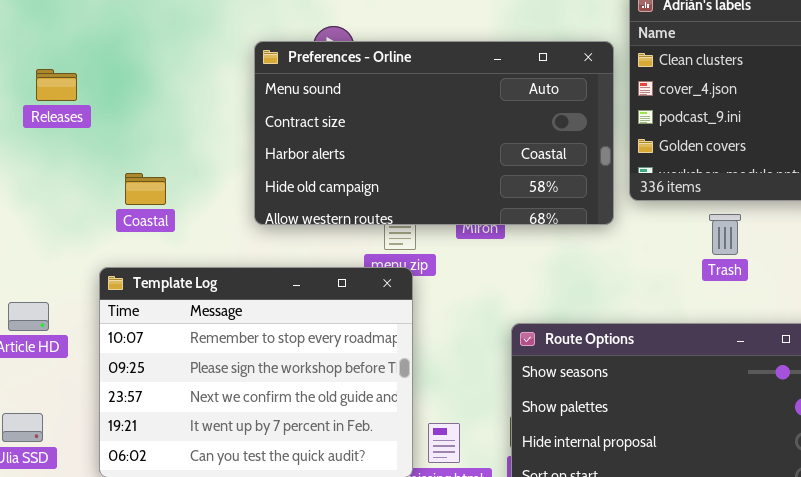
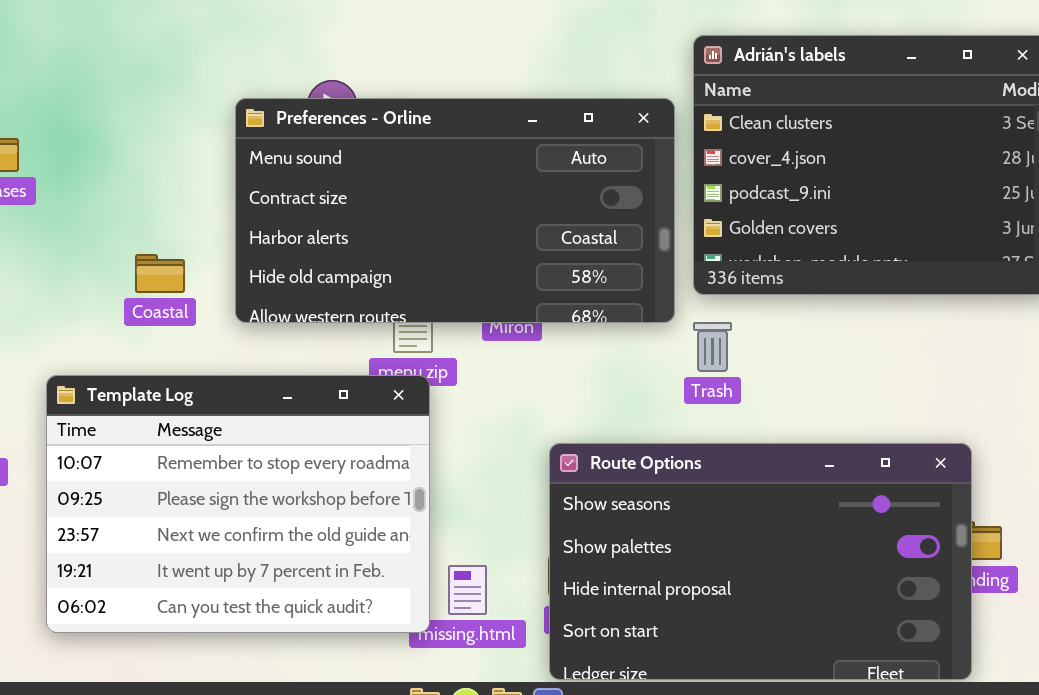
Coastal: [125,173,166,205] -> [135,254,185,293], moved
Trash: [709,214,741,255] -> [693,322,732,372], moved

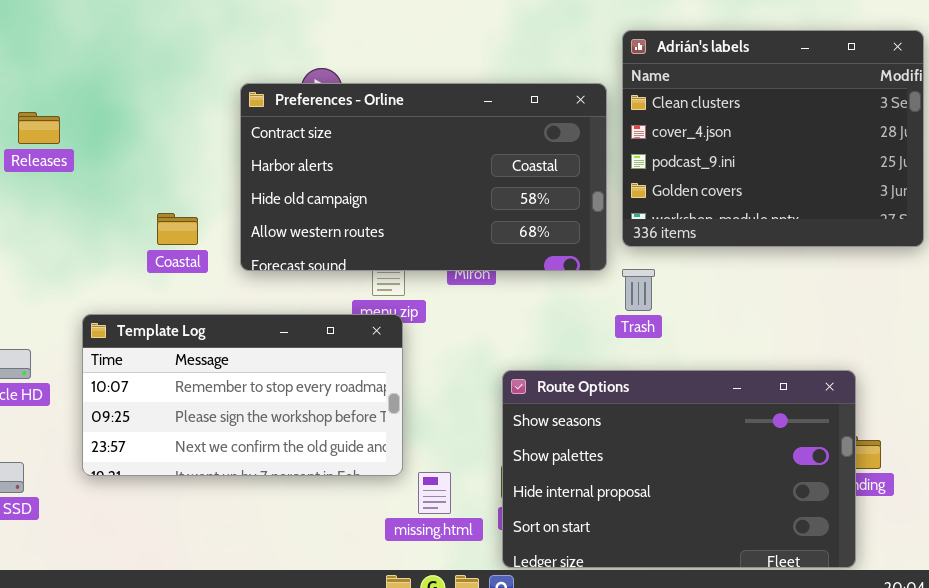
Preferences - Orline: [235,98,675,323] -> [240,83,607,271], scrolled down 1 row
Template Log: [46,375,430,633] -> [82,314,403,476], resized

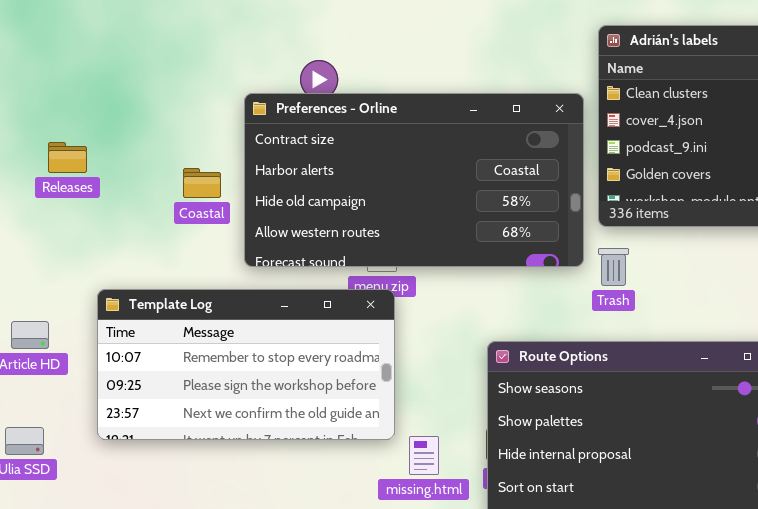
Preferences - Orline: [240,83,607,271] -> [244,93,584,267], moved
Releases: [18,112,60,144] -> [48,142,87,173], moved
Coastal: [157,213,198,245] -> [183,168,221,198], moved

